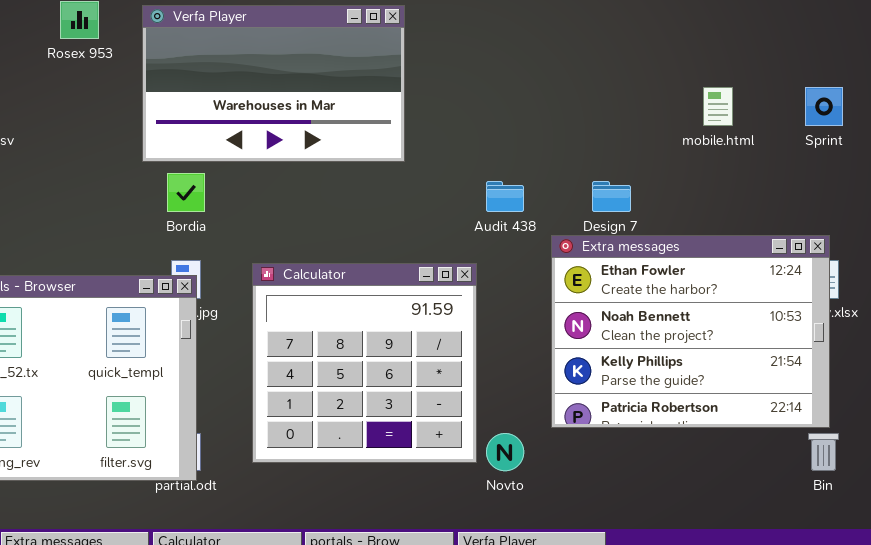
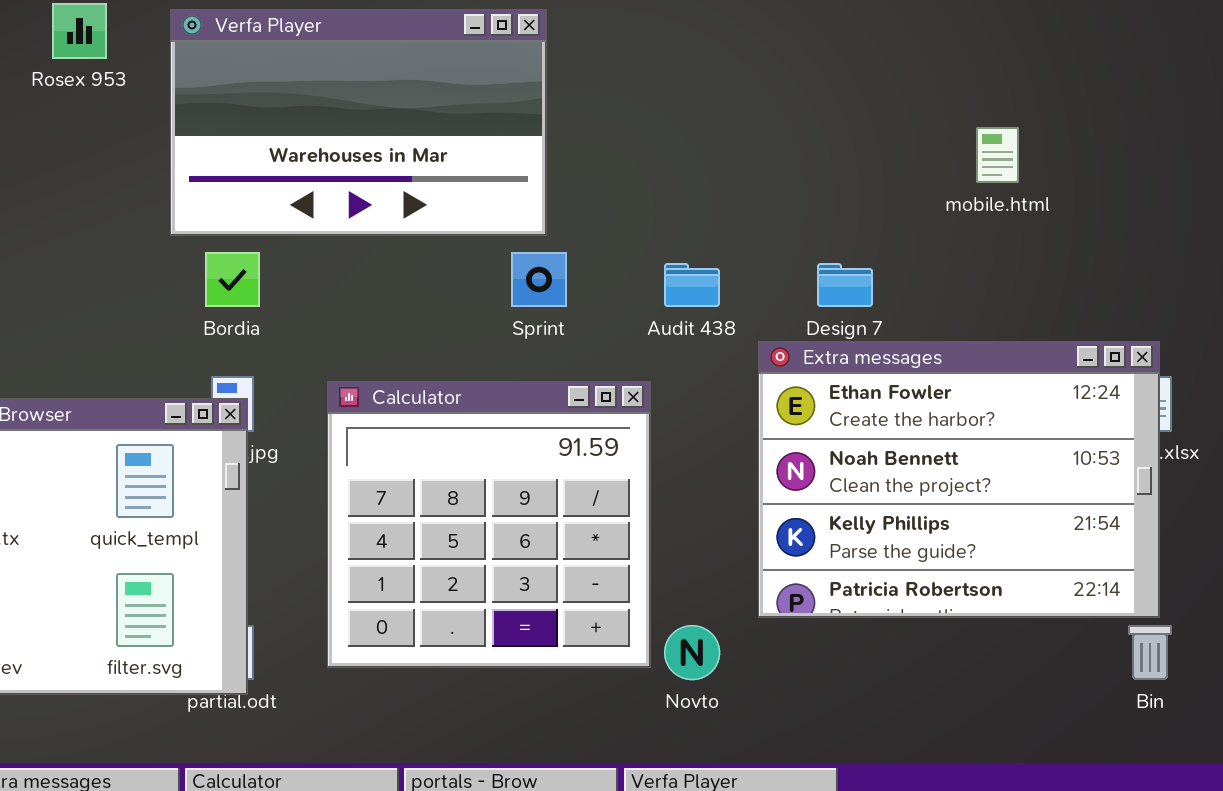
Sprint: [805,87,843,126] -> [511,252,567,307], moved

